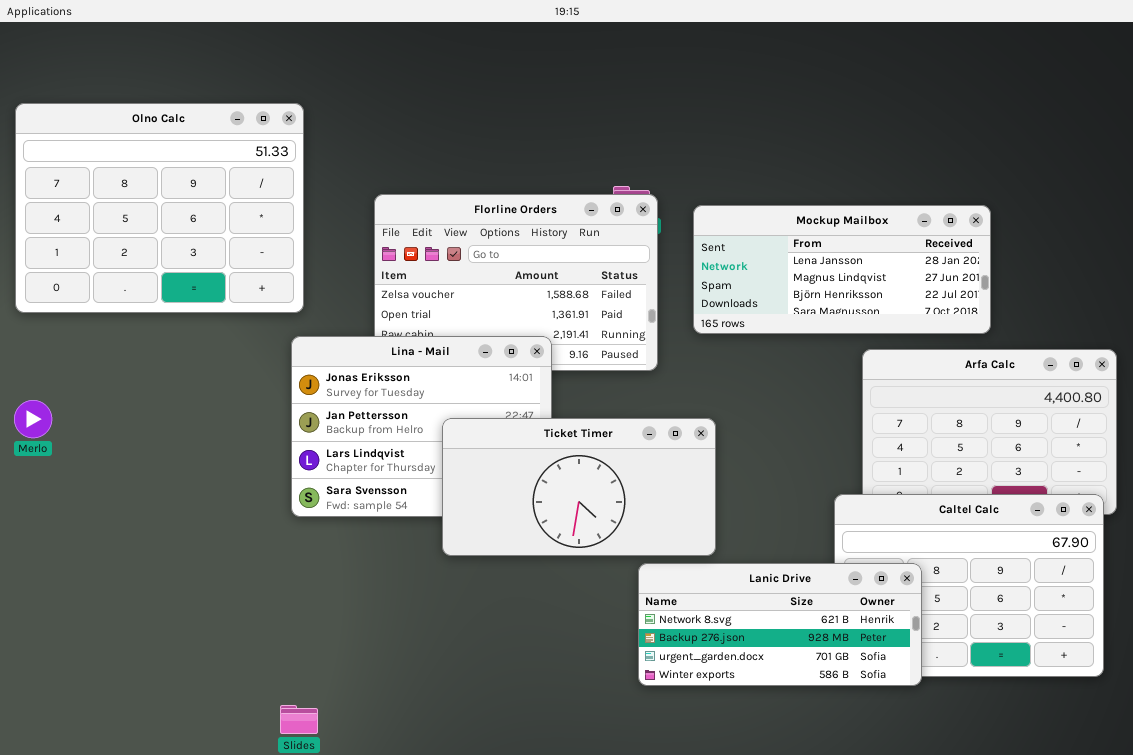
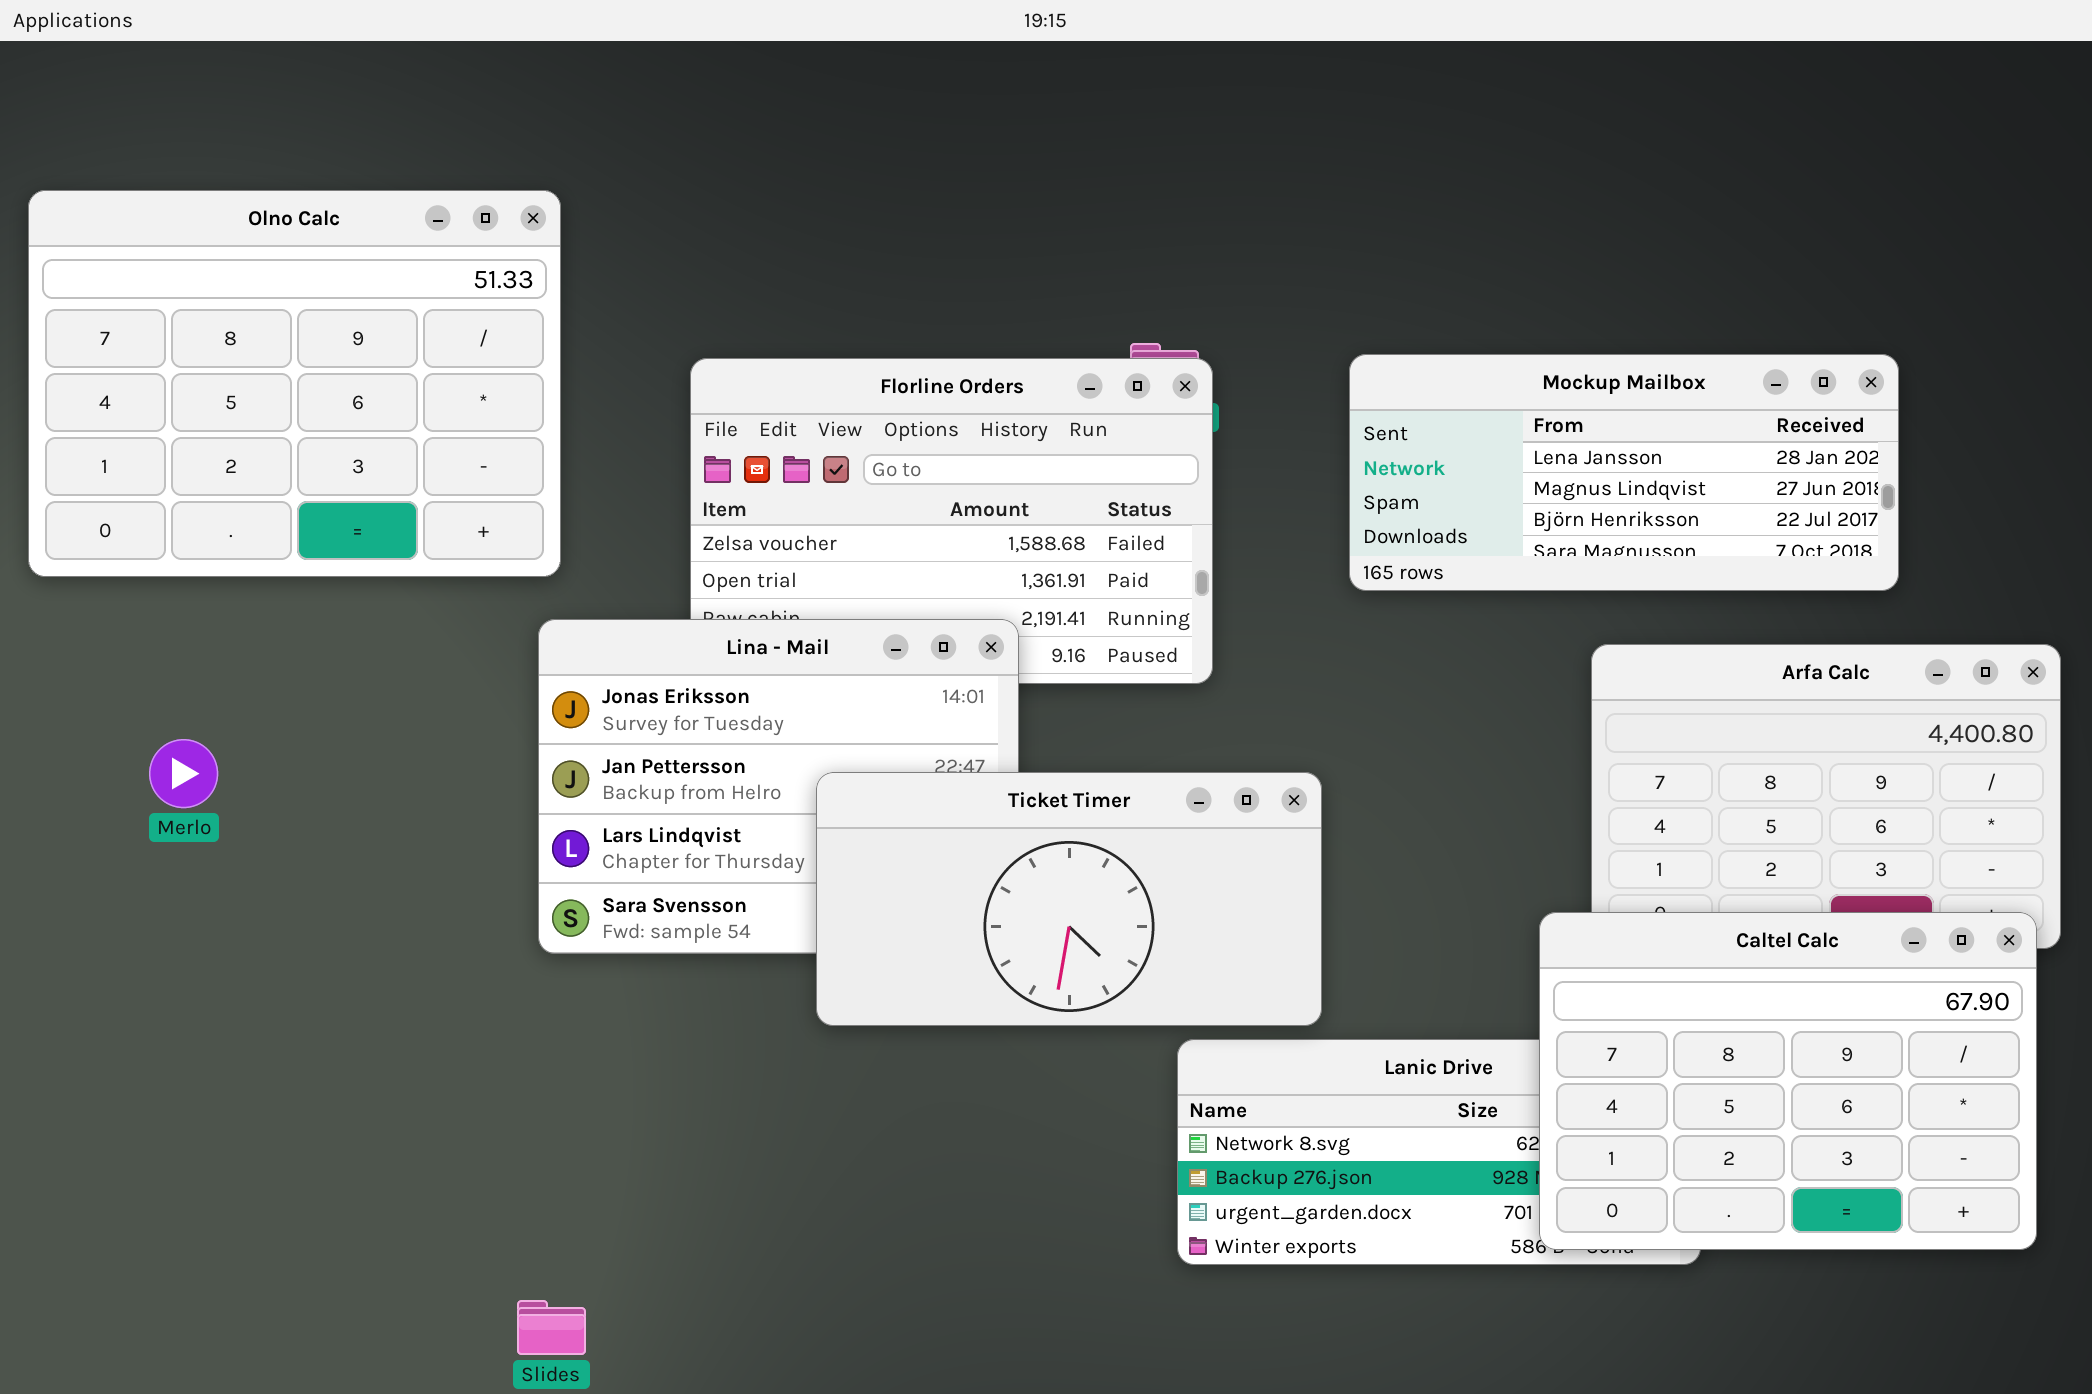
Mockup Mailbox: [693,205,991,334] -> [1349,354,1899,591], moved
Merlo: [14,400,52,438] -> [149,739,218,808], moved
Caltel Calc: [834,494,1104,677] -> [1539,912,2037,1250], raised

